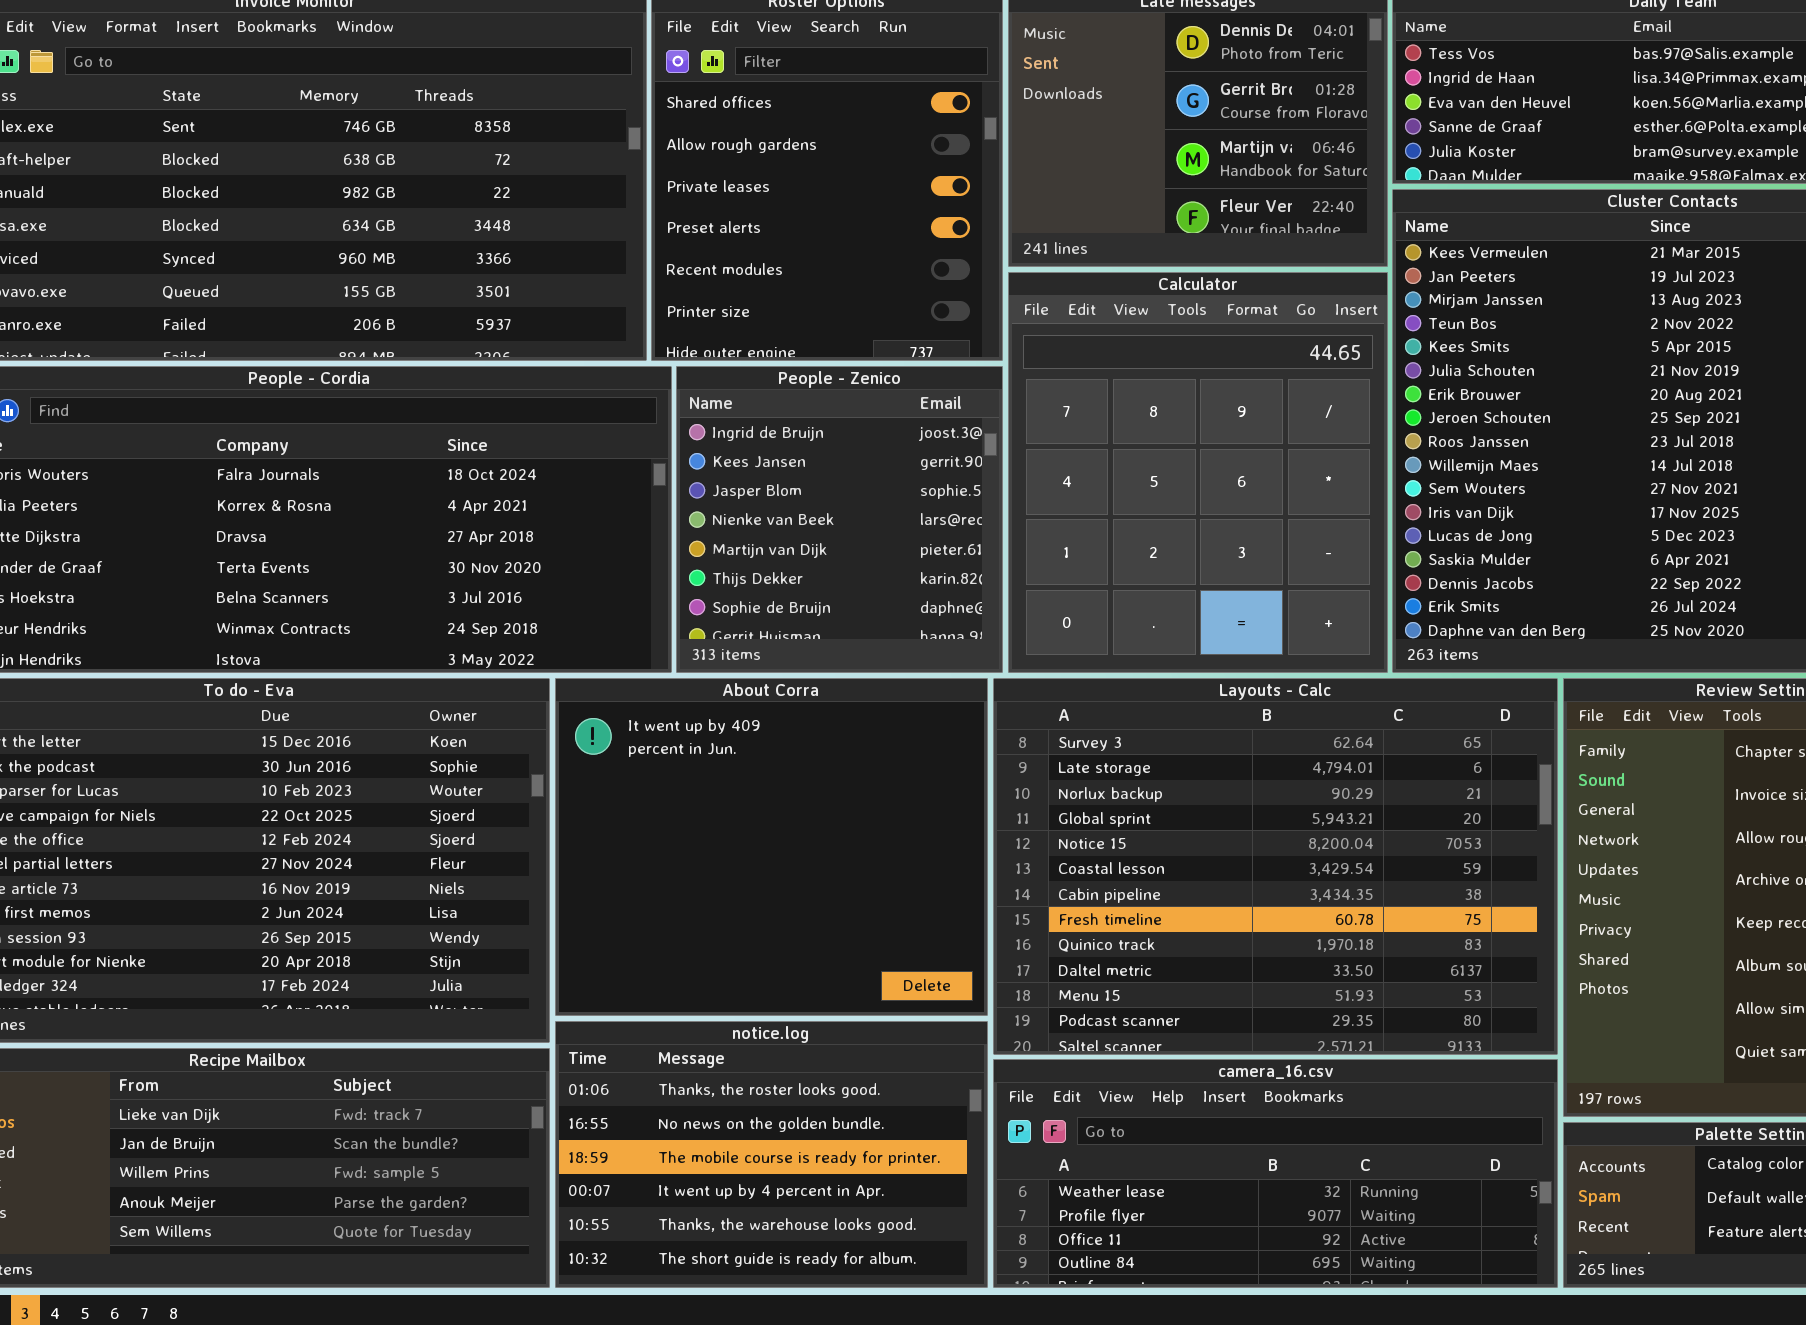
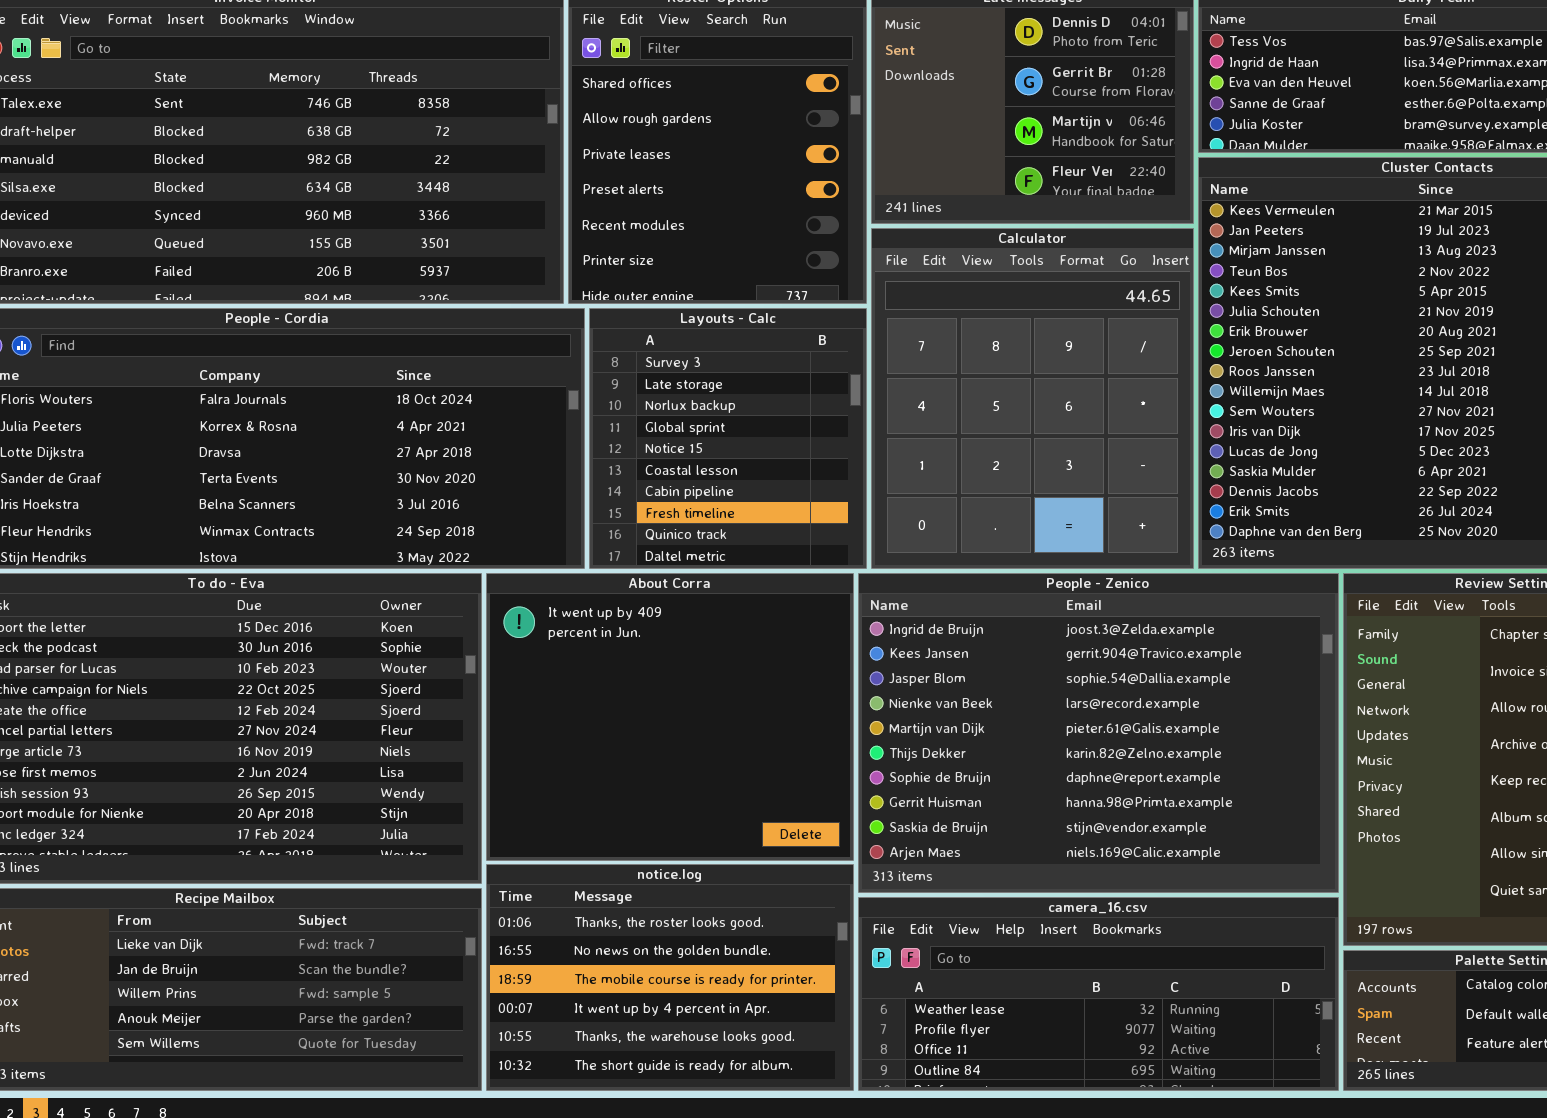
People - Zenico: [676,366,1003,673] -> [858,573,1339,893], moved, resized
Layouts - Calc: [993,678,1558,1055] -> [589,308,867,569], moved, resized

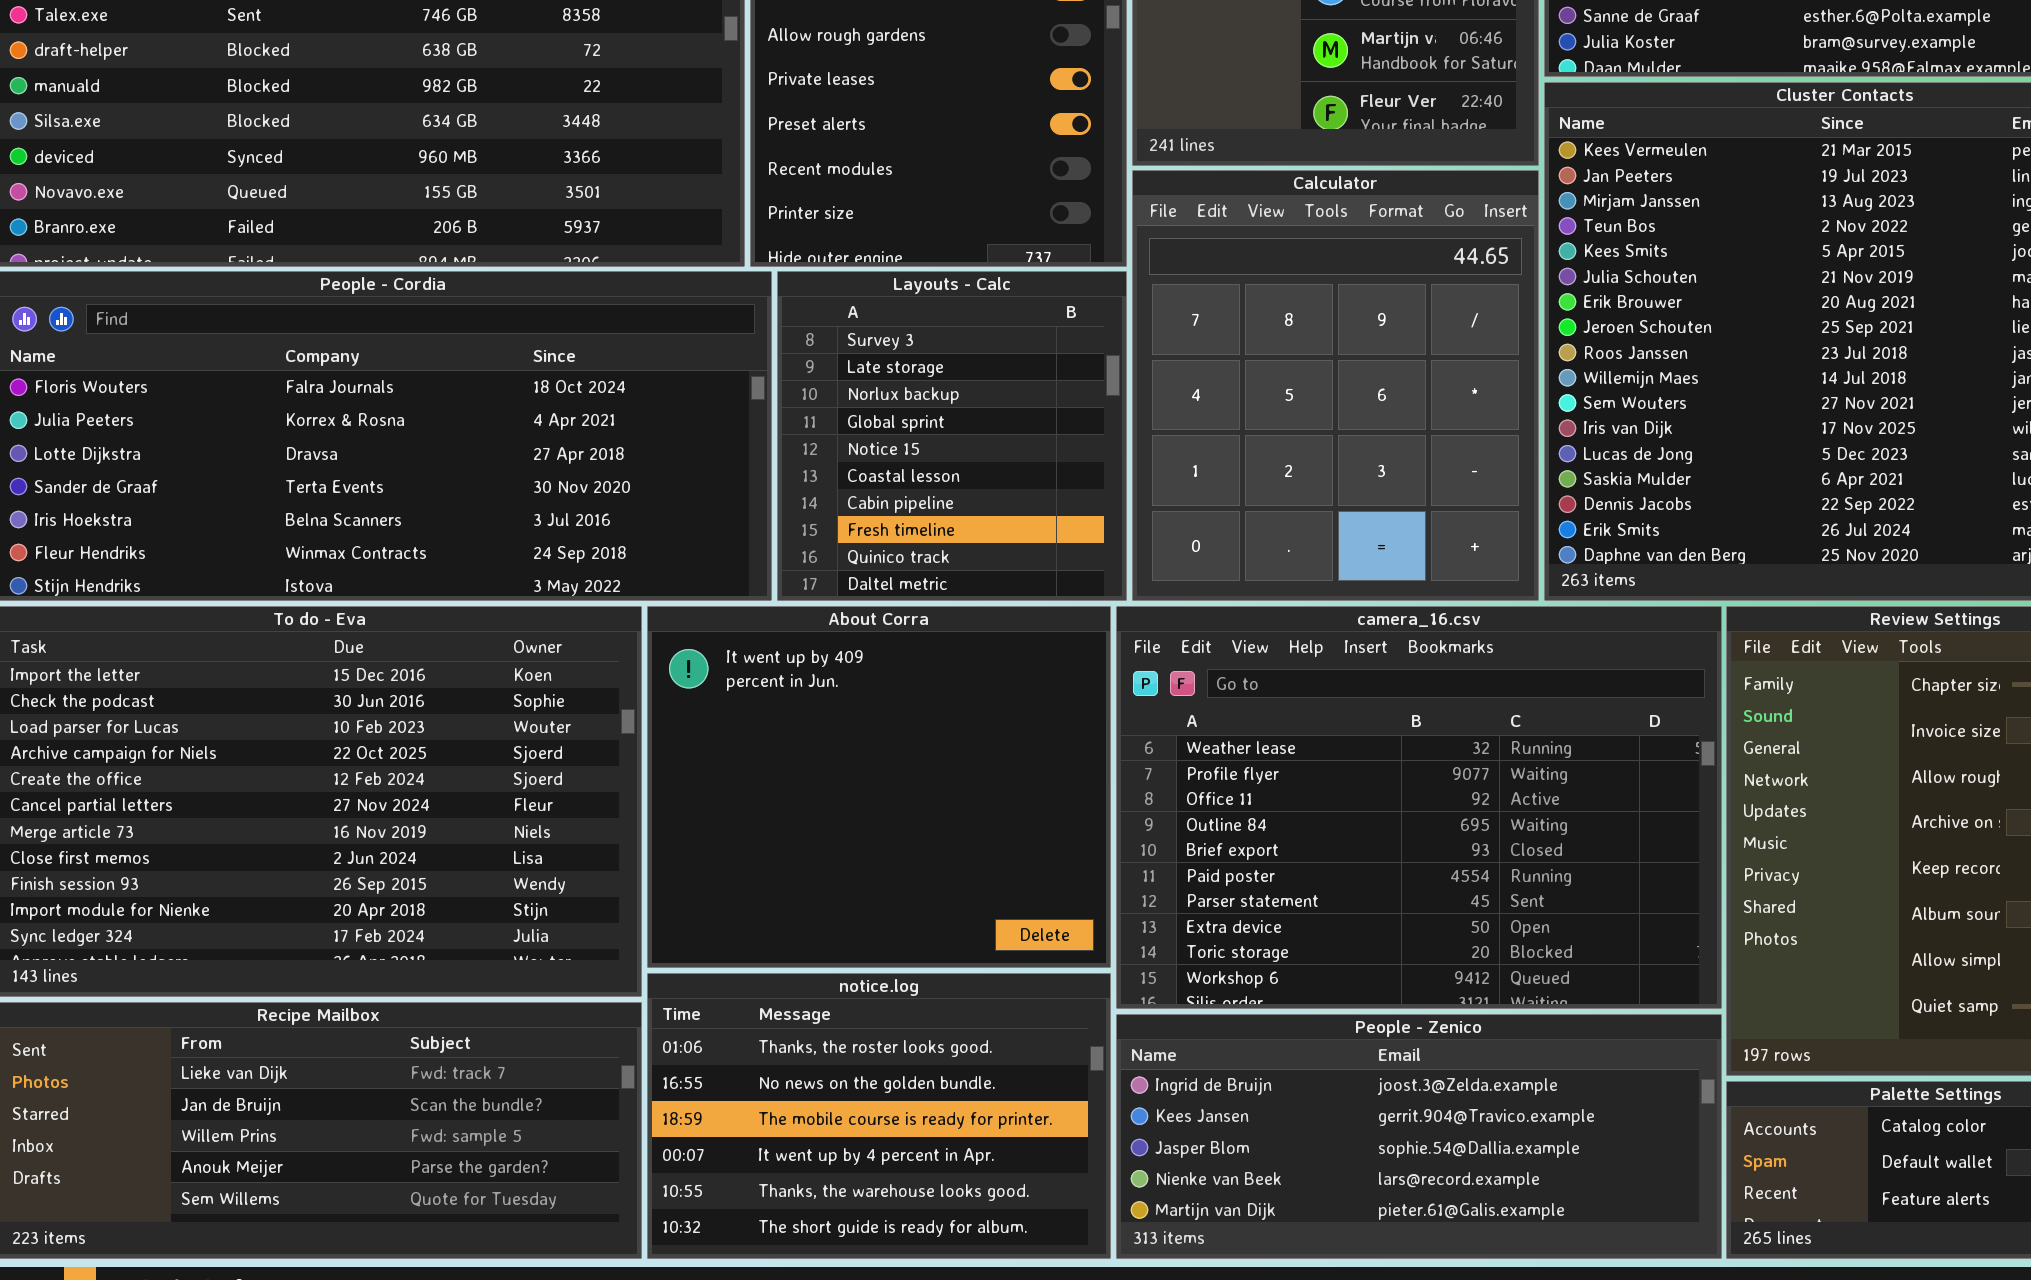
People - Zenico: [858,573,1339,893] -> [1116,1014,1722,1259], moved, resized
camera_16.csv: [858,897,1339,1091] -> [1116,606,1722,1009], moved, resized

